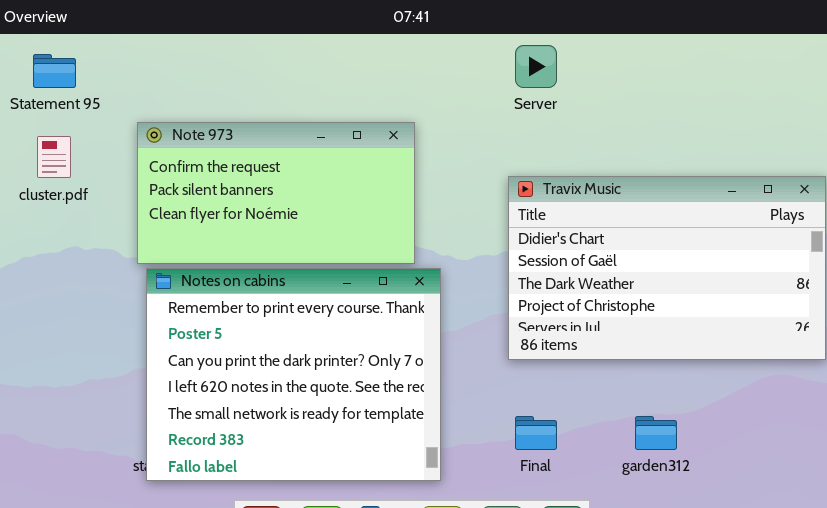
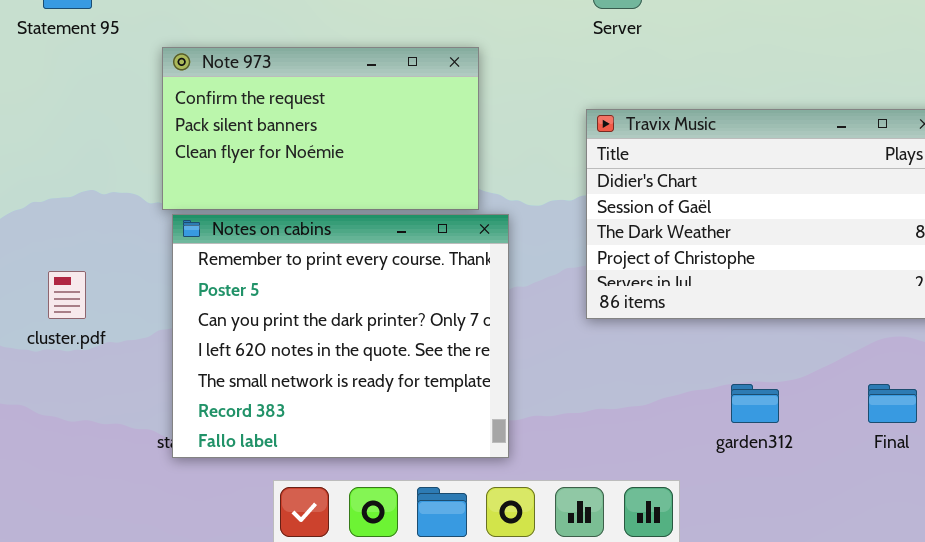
cluster.pdf: [37,136,71,178] -> [48,271,86,319], moved
Final: [515,416,557,450] -> [868,384,917,423], moved

